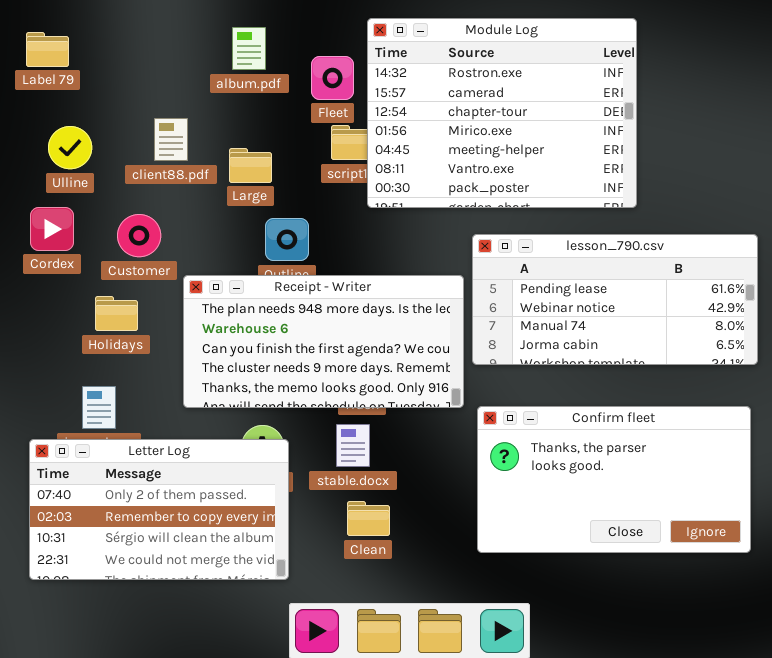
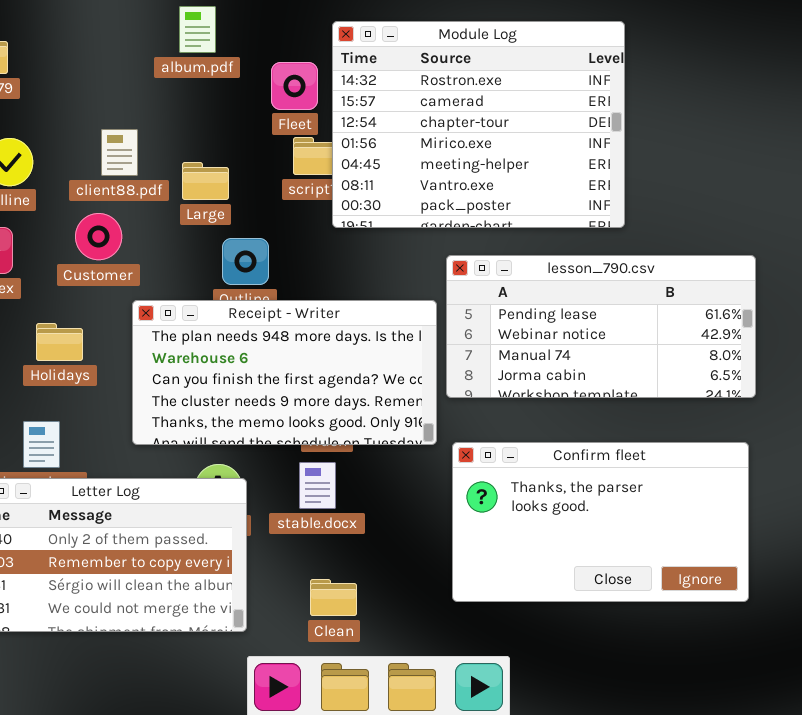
album.pdf: [232,27,266,70] -> [179,6,216,53], moved
Customer: [117,214,161,257] -> [75,213,122,260], moved
Clean: [347,501,390,536] -> [310,579,357,616], moved

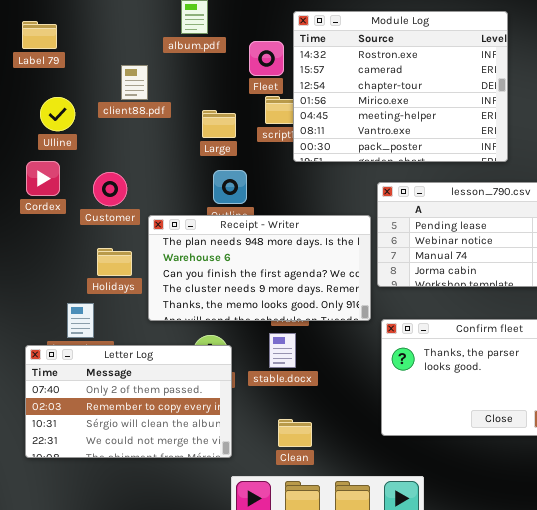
client88.pdf: [101,129,138,176] -> [121,65,148,100], moved
Large: [182,162,229,200] -> [202,110,236,138], moved
Customer: [75,213,122,260] -> [93,172,127,206], moved
Holidays: [36,323,83,361] -> [97,248,132,276], moved

